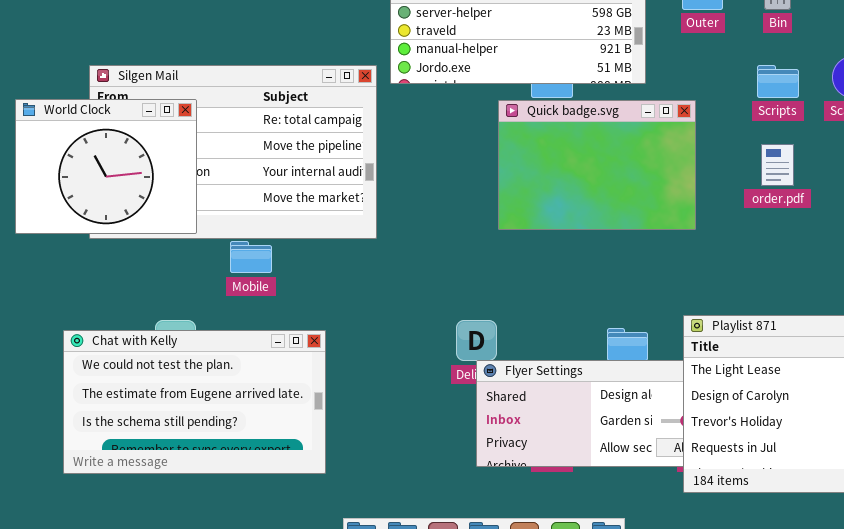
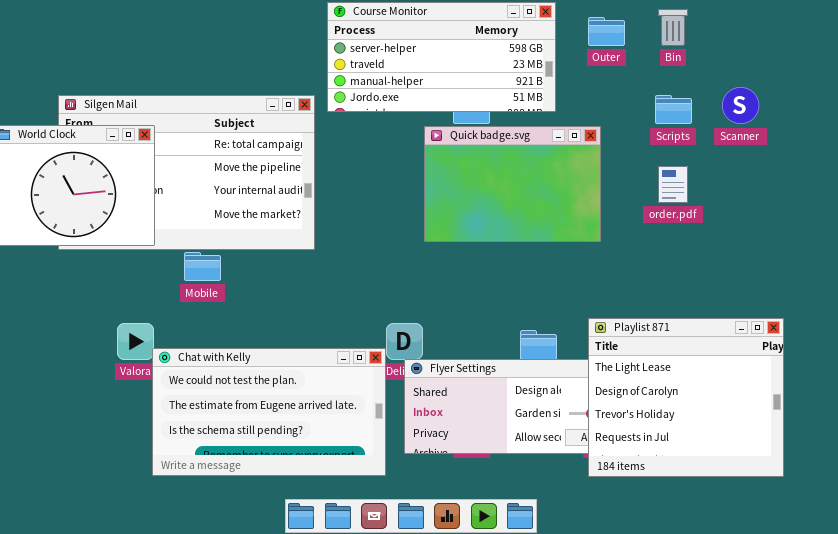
Chat with Kelly: [63,330,326,474] -> [152,348,386,476], moved

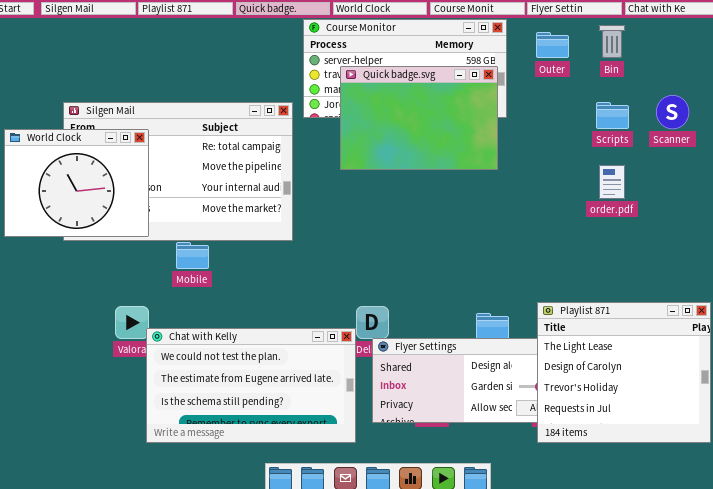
Quick badge.svg: [424,126,601,242] -> [340,66,498,170], moved

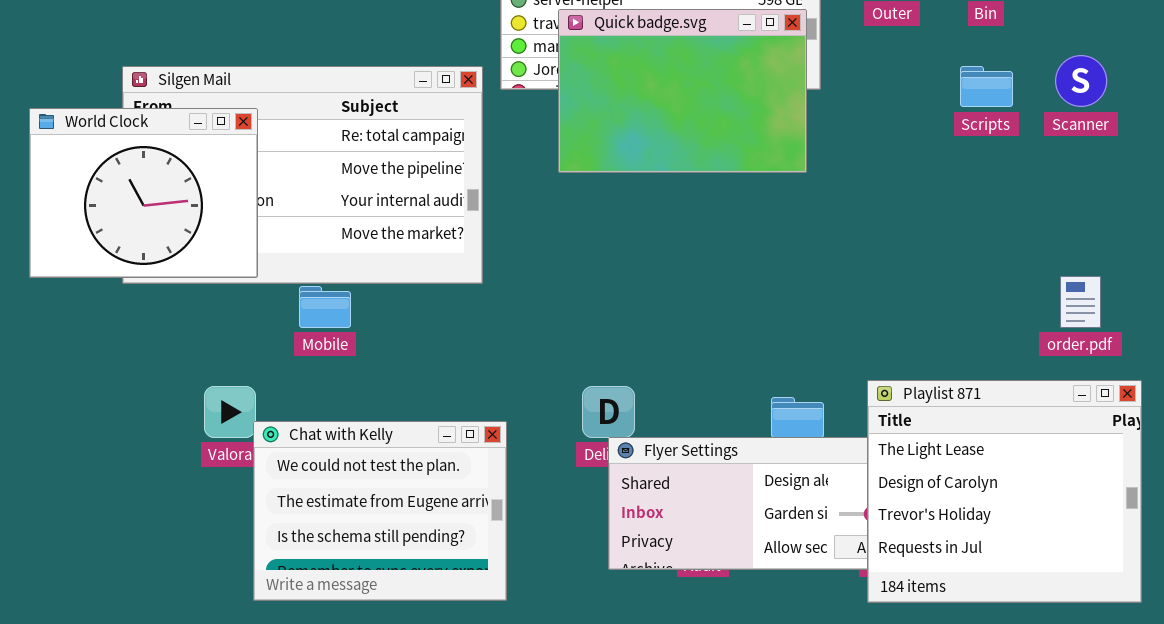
order.pdf: [599,165,625,199] -> [1060,276,1101,328], moved
Chat with Kelly: [146,328,356,443] -> [253,421,507,601], resized

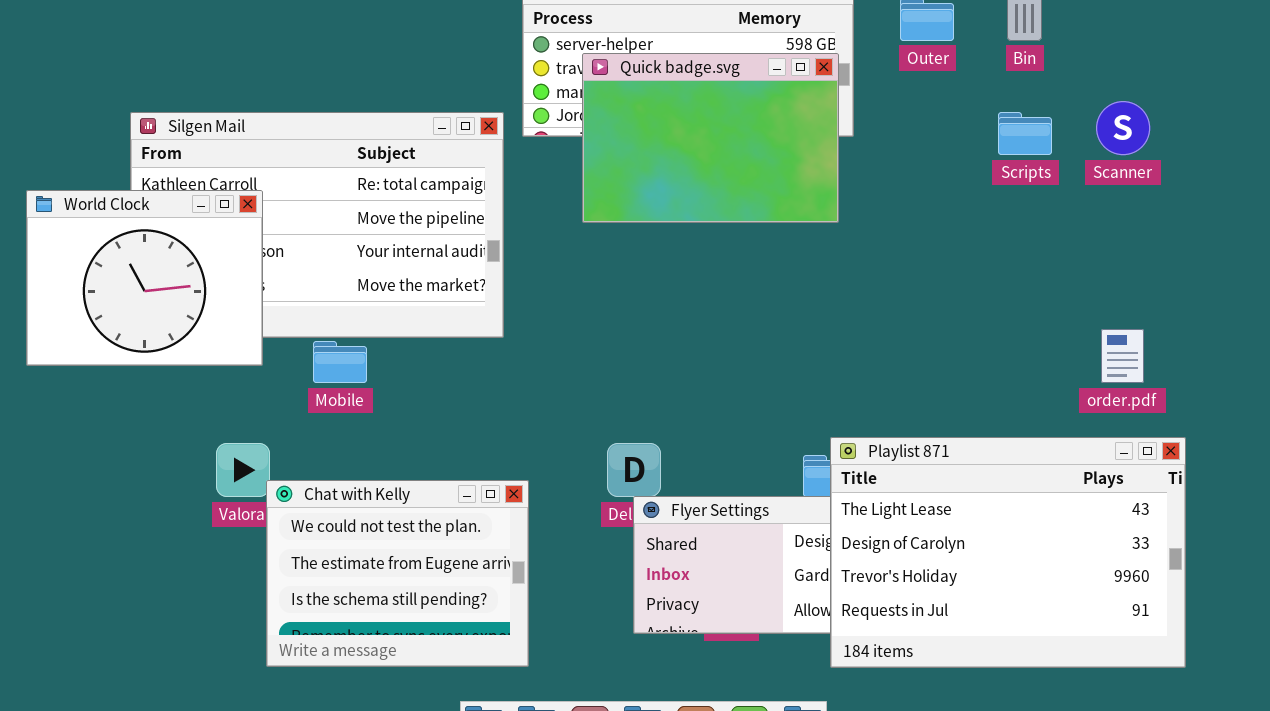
World Clock: [29,108,258,278] -> [26,190,263,366], moved
Playlist 871: [867,380,1142,603] -> [830,437,1186,668], resized

